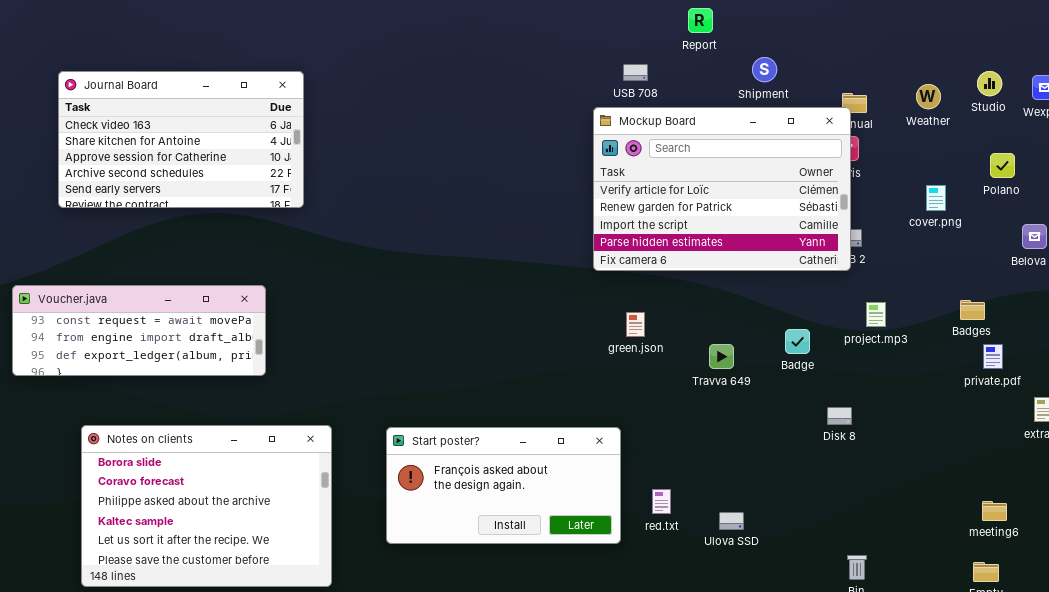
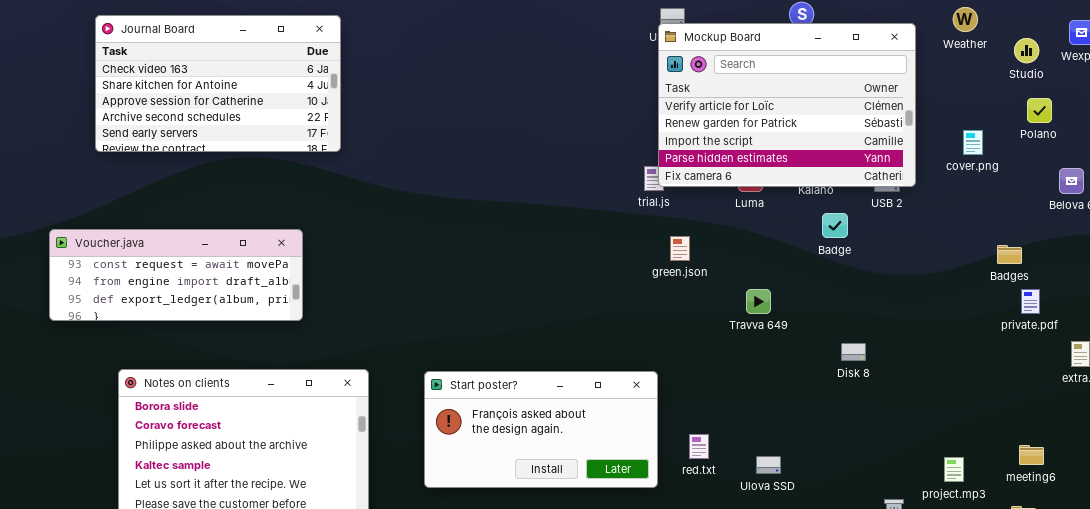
Studio: [977,71,1002,96] -> [1014,38,1039,63], moved
Weather: [916,84,941,109] -> [953,7,978,32], moved
Mockup Board: [593,107,851,271] -> [658,23,916,187], moved
project.mp3: [866,302,886,327] -> [944,457,964,482], moved
green.json: [626,312,645,337] -> [670,236,690,261], moved
Badge: [785,329,810,354] -> [822,213,848,238], moved
Disk 8: [827,407,852,425] -> [841,343,866,361], moved

